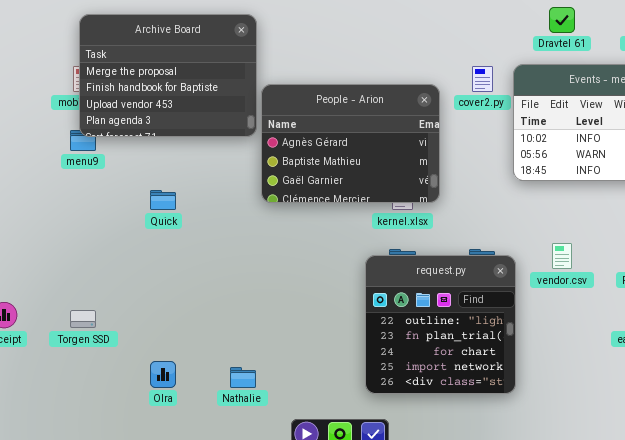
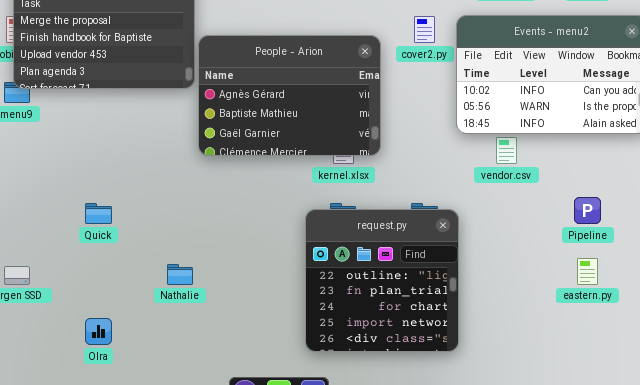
Quick: [150,190,176,210] -> [85,203,112,224], moved
vendor.csv: [552,243,572,269] -> [496,137,517,164], moved
Nathalie: [230,367,256,388] -> [167,264,193,285], moved

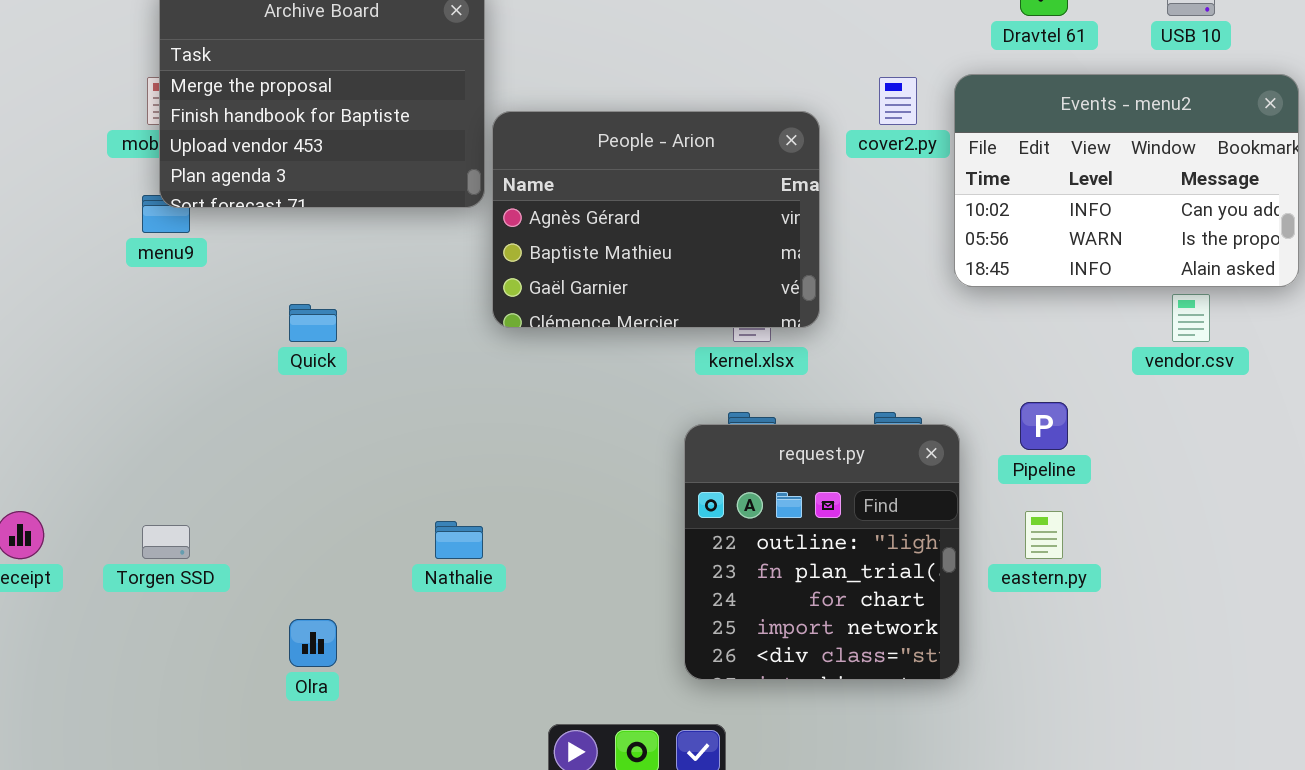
vendor.csv: [496,137,517,164] -> [1172,294,1210,342], moved
Pipeline: [574,197,601,224] -> [1020,402,1068,450], moved
Quick: [85,203,112,224] -> [289,304,337,342], moved
eastern.py: [577,258,598,285] -> [1025,511,1063,559], moved

